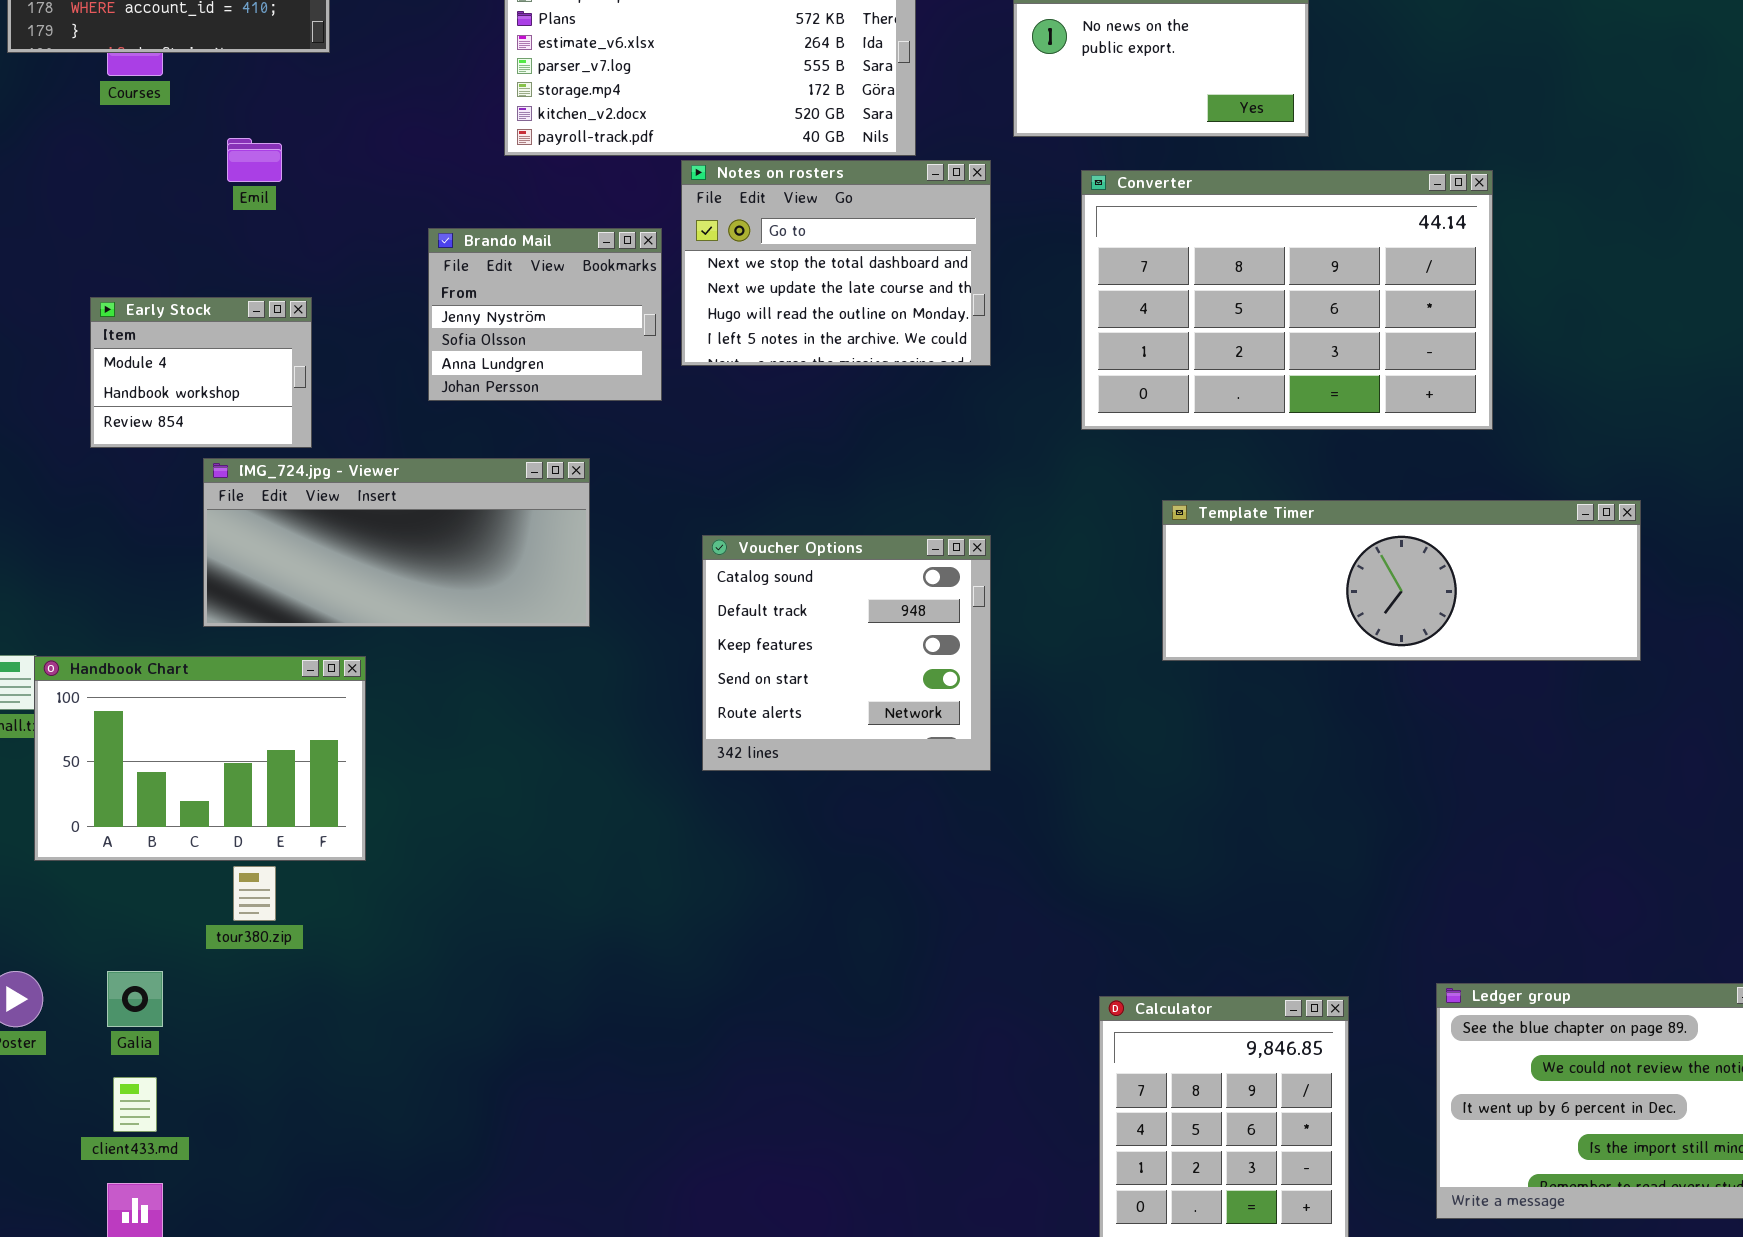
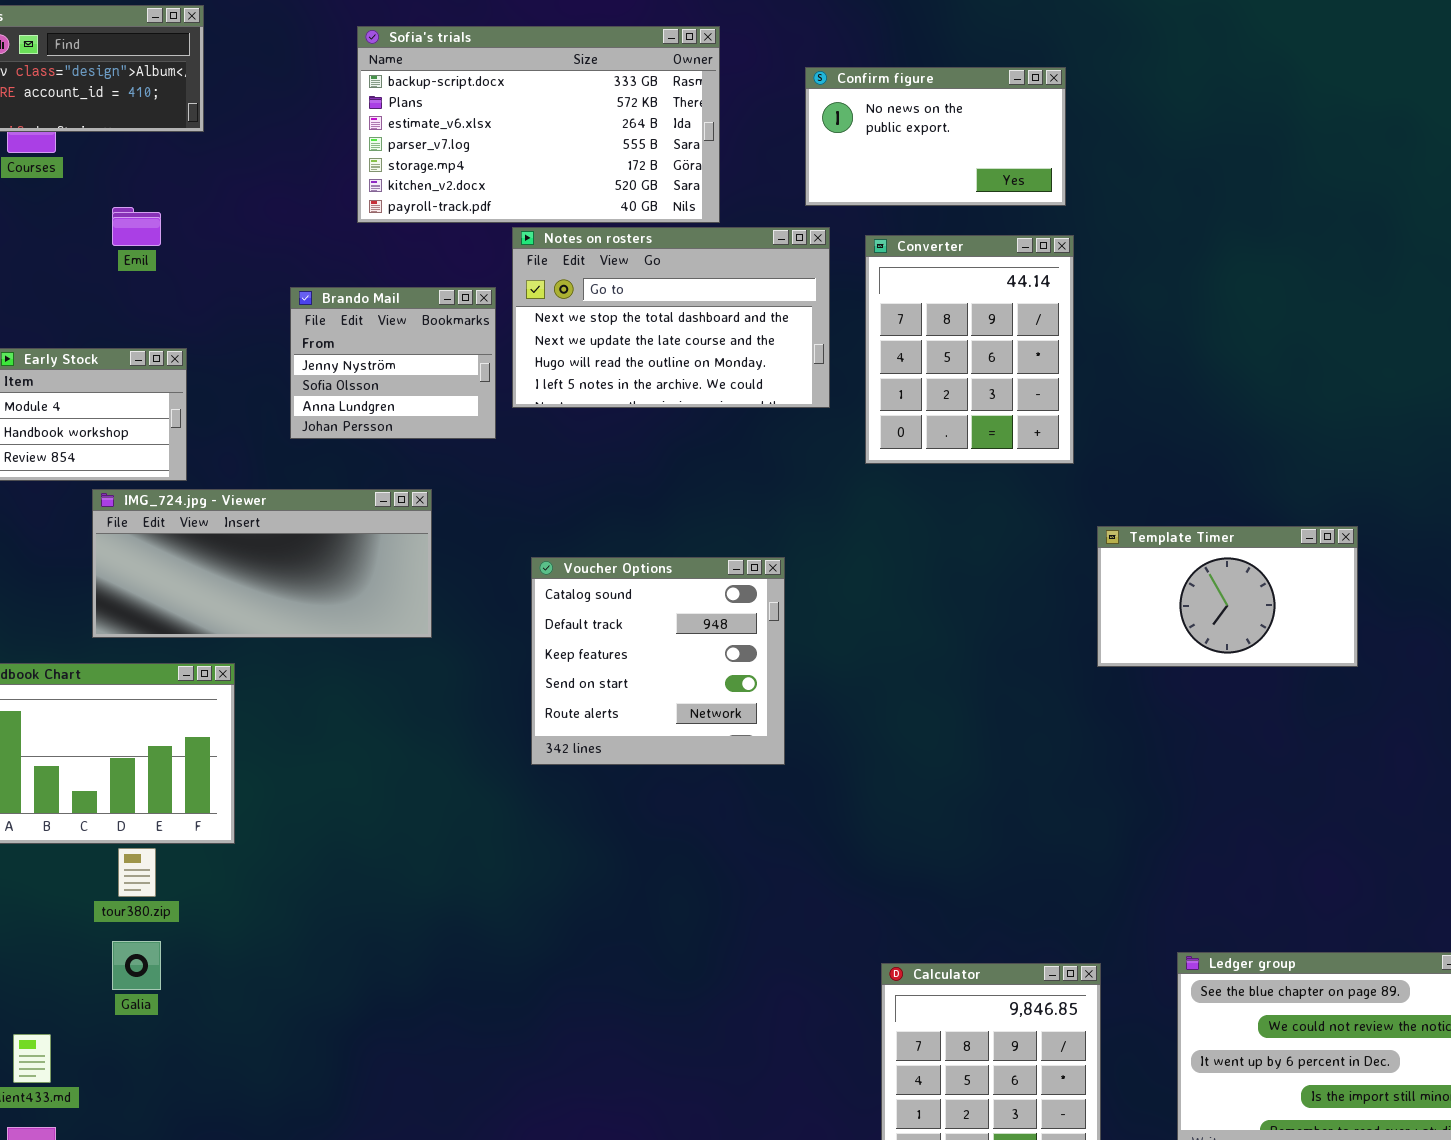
Notes on rosters: [681,160,991,366] -> [512,227,830,408], resized
Converter: [1081,170,1493,430] -> [865,235,1074,464], resized
Template Timer: [1162,500,1641,661] -> [1097,526,1358,667], resized
Galia: [107,971,163,1027] -> [112,941,161,990], moved

